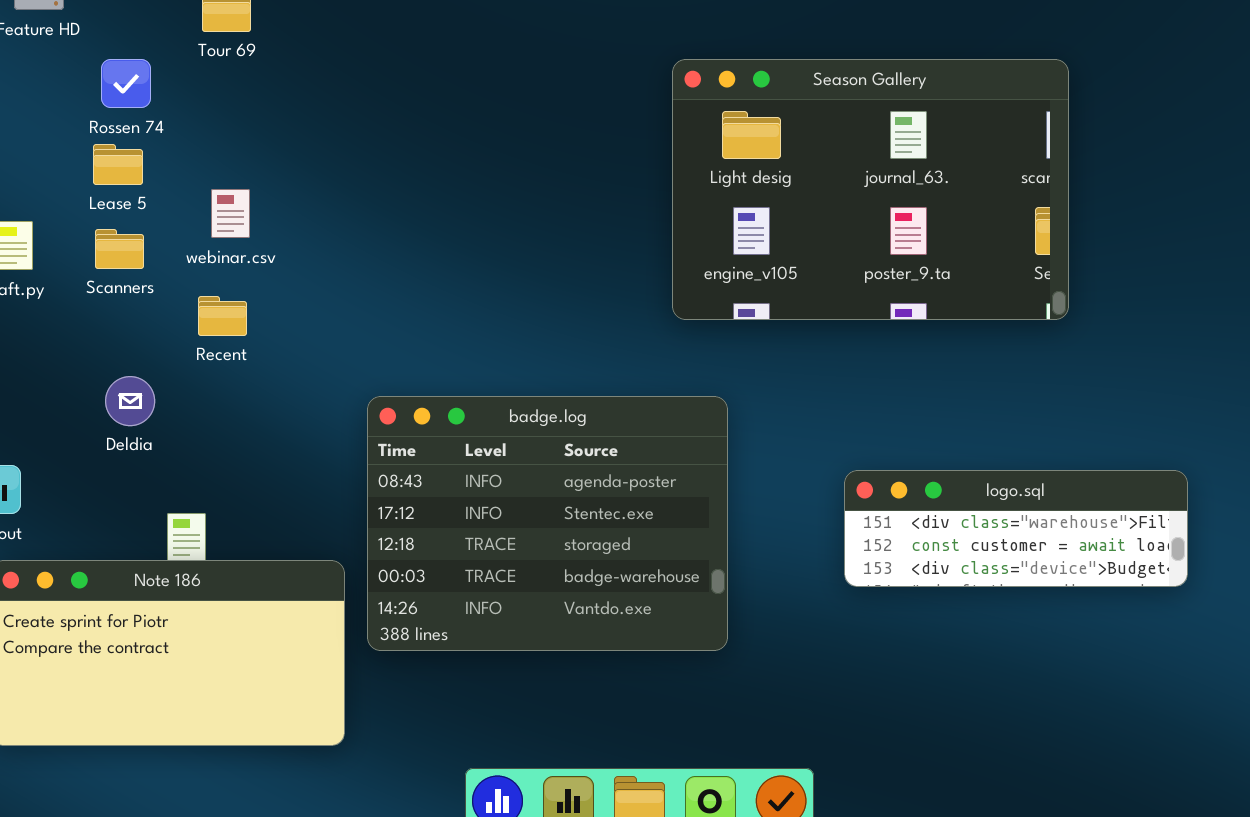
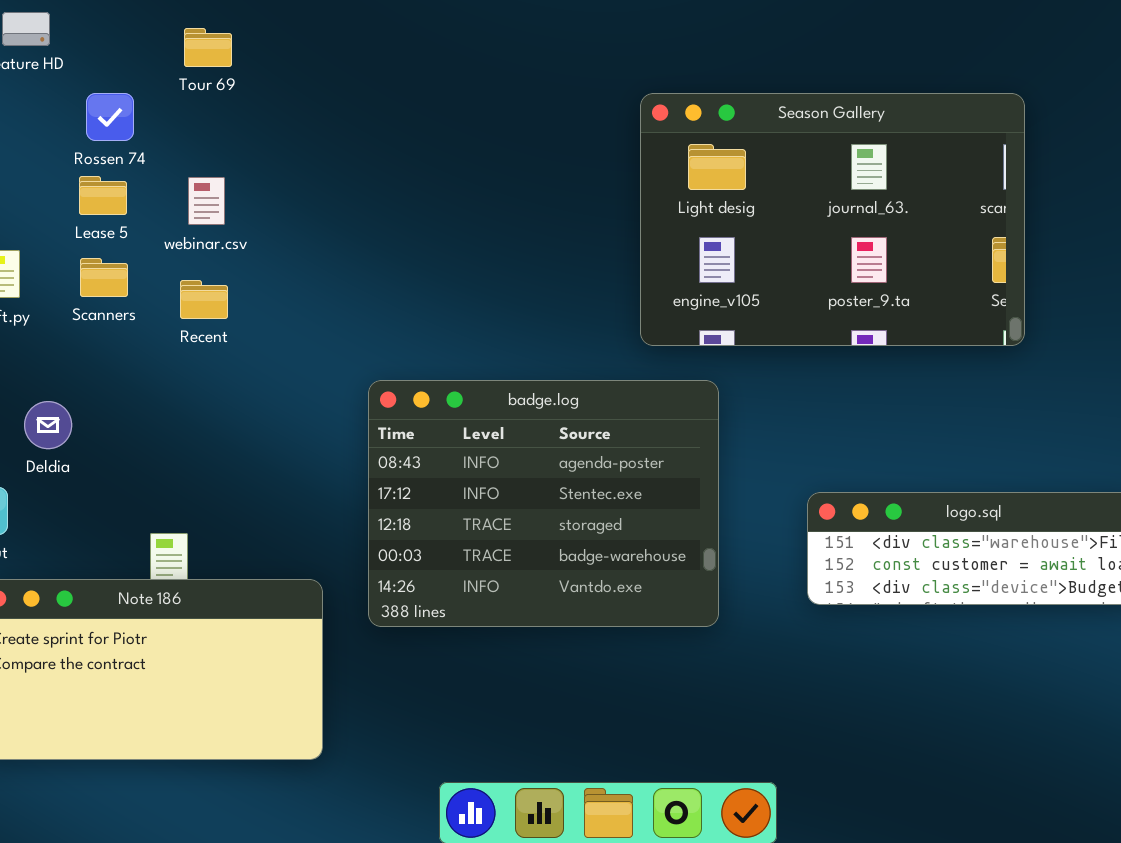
webinar.csv: [211,189,250,238] -> [188,177,225,225], moved
Recent: [198,296,247,336] -> [180,280,228,319], moved
Deldia: [105,376,155,426] -> [24,401,72,449], moved
badge.log: [367,396,728,651] -> [368,380,719,627], moved

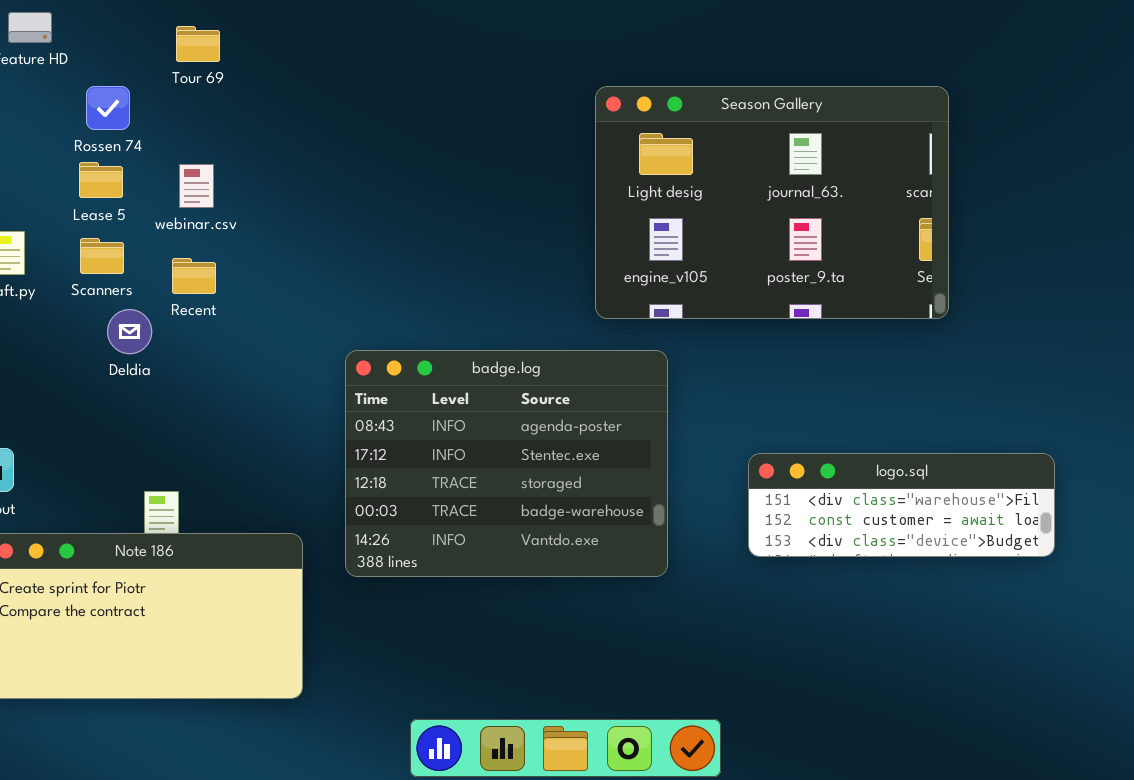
Deldia: [24,401,72,449] -> [107,309,152,354], moved

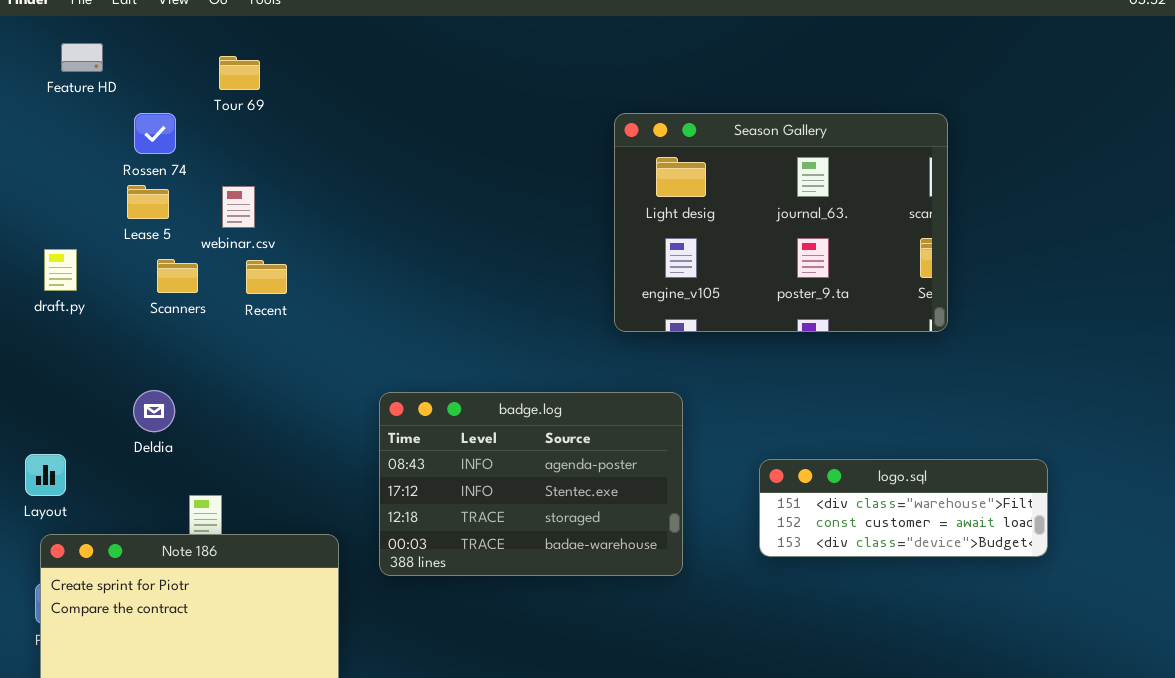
Scanners: [80,238,124,274] -> [157,259,198,293], moved
Recent: [172,258,216,294] -> [246,260,287,294], moved
Deldia: [107,309,152,354] -> [133,390,175,432], moved
badge.log: [345,350,668,577] -> [379,392,683,576], resized

